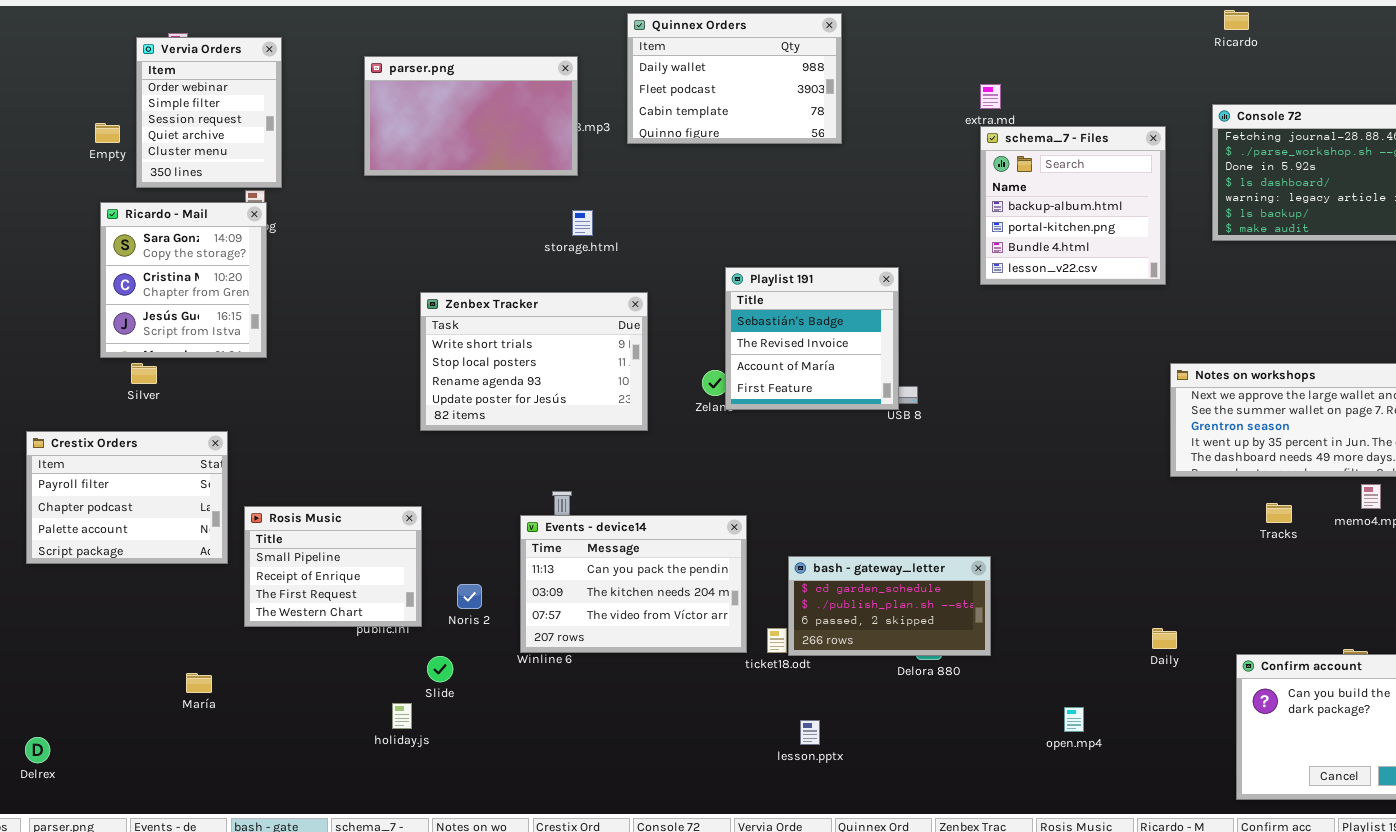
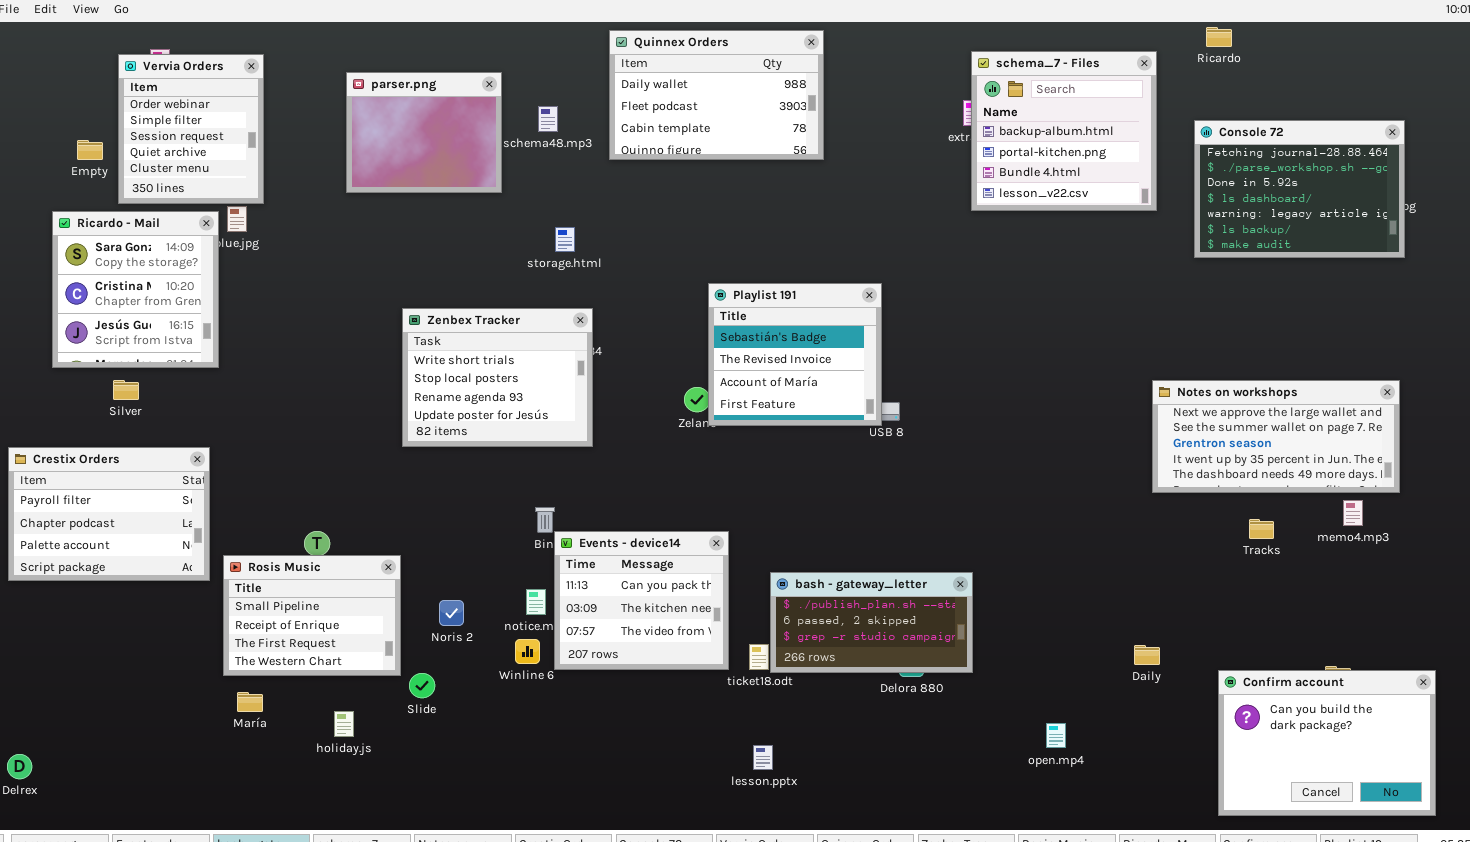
parser.png: [364,56,578,176] -> [346,72,502,193], resized
schema_7 - Files: [980,126,1166,285] -> [971,51,1157,211], moved
Ricardo - Mail: [100,202,267,358] -> [52,211,219,368], moved
Zenbex Tracker: [420,292,648,431] -> [402,308,593,447], resized
Rosis Music: [244,506,422,627] -> [223,555,401,676], moved
Events - device14: [520,515,747,653] -> [554,531,729,670], resized
bash - gateway_letter: [788,556,991,656] -> [770,572,973,673], scrolled down 1 row
María: [186,673,212,693] -> [237,692,263,712], moved
holiday.js: [392,703,412,729] -> [334,711,354,737], moved
lesson.pptx: [800,720,820,745] -> [753,745,773,770], moved

